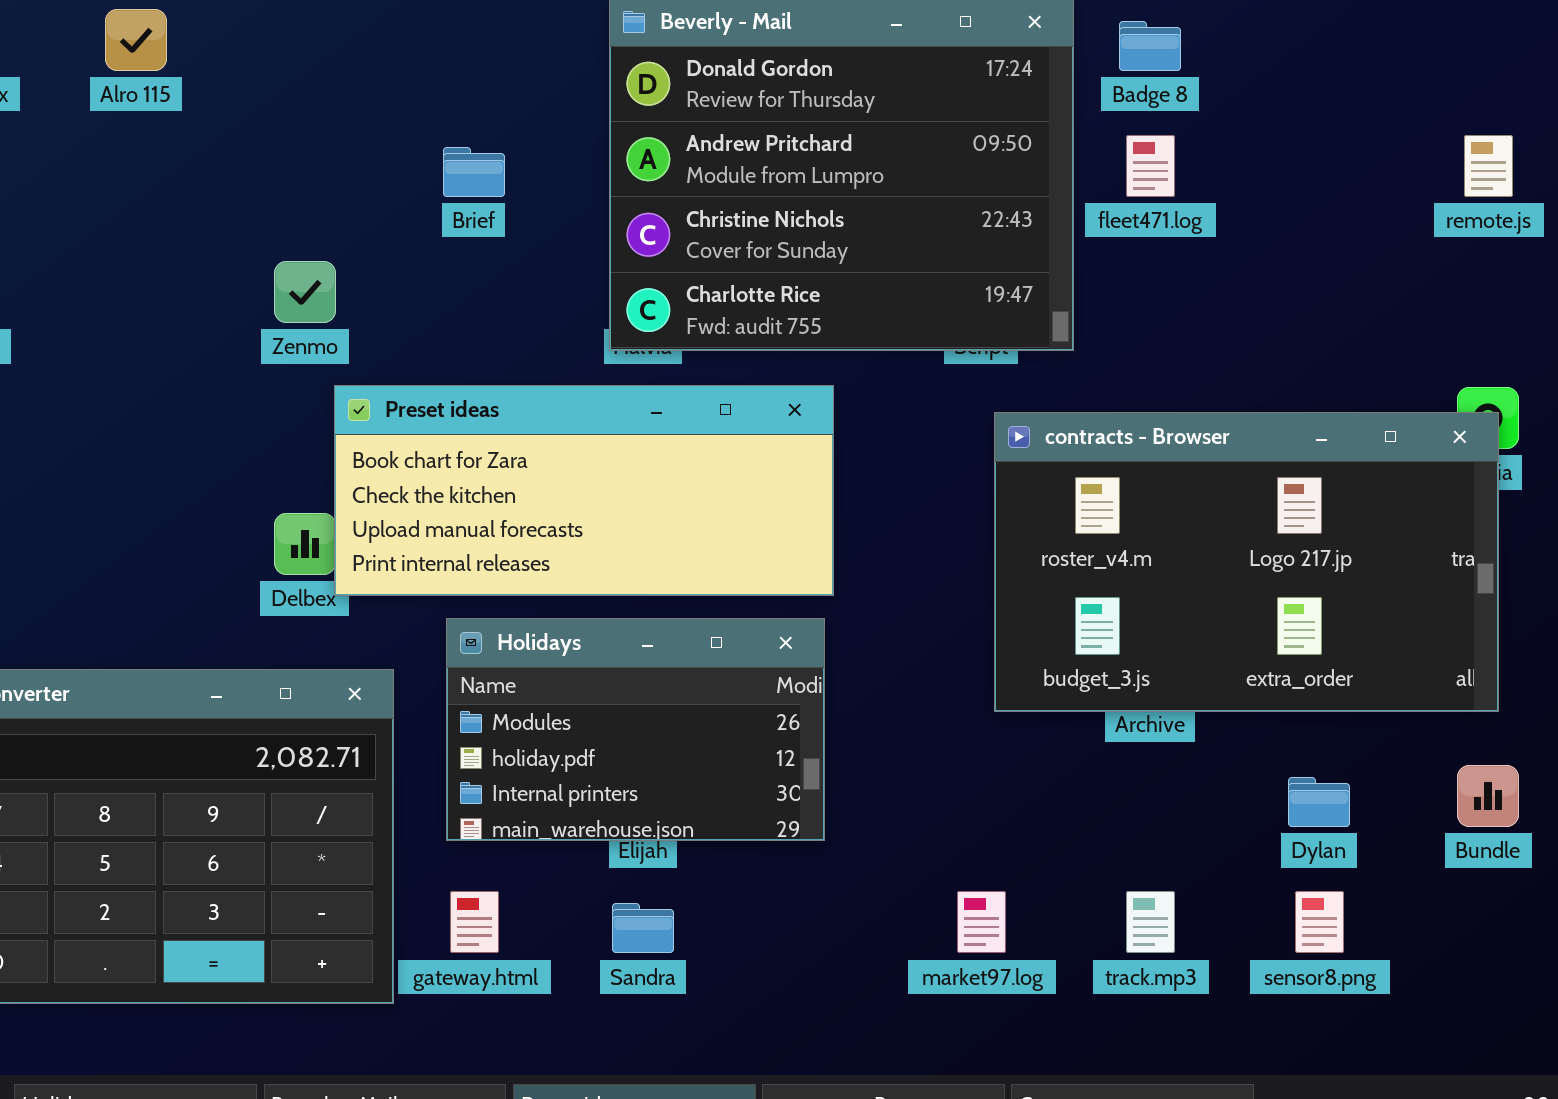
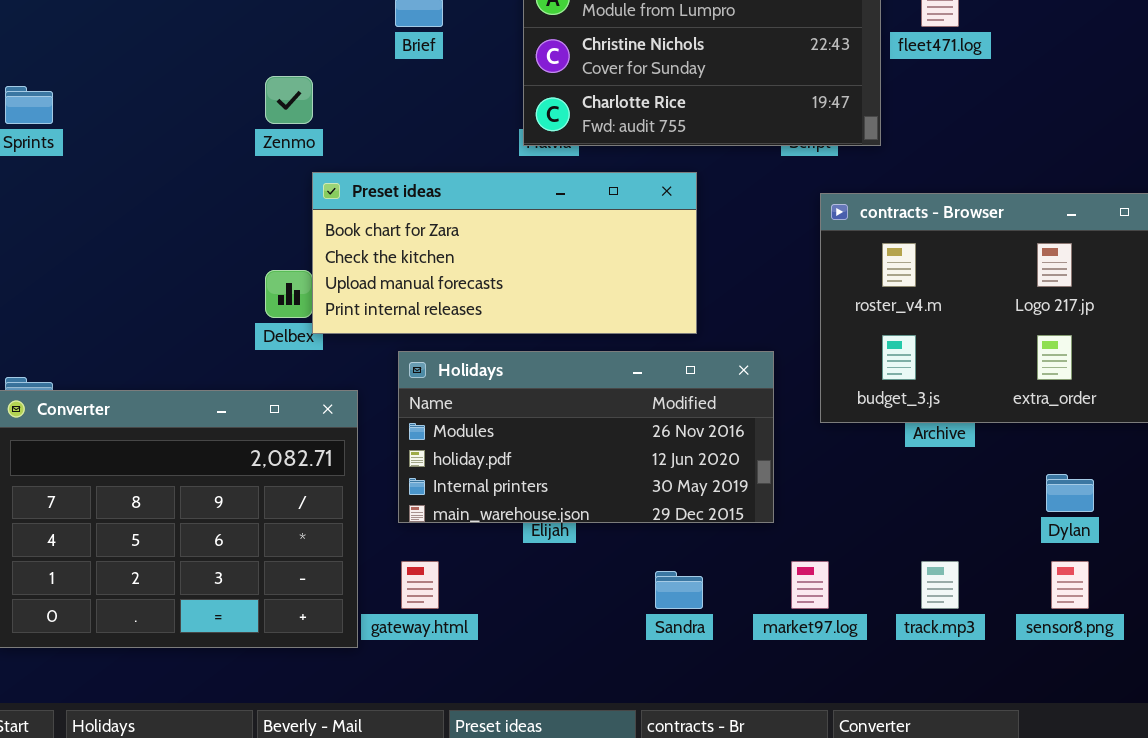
Holidays: [446,618,825,841] -> [398,351,774,523], resized
Sandra: [612,903,674,953] -> [655,571,703,609], moved

